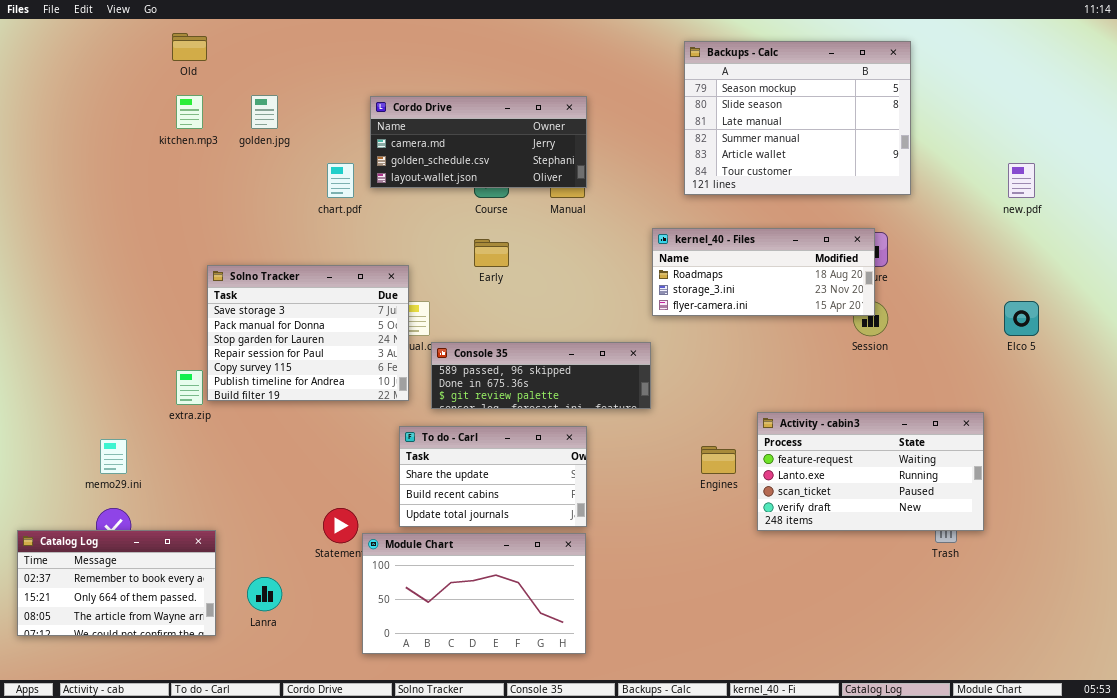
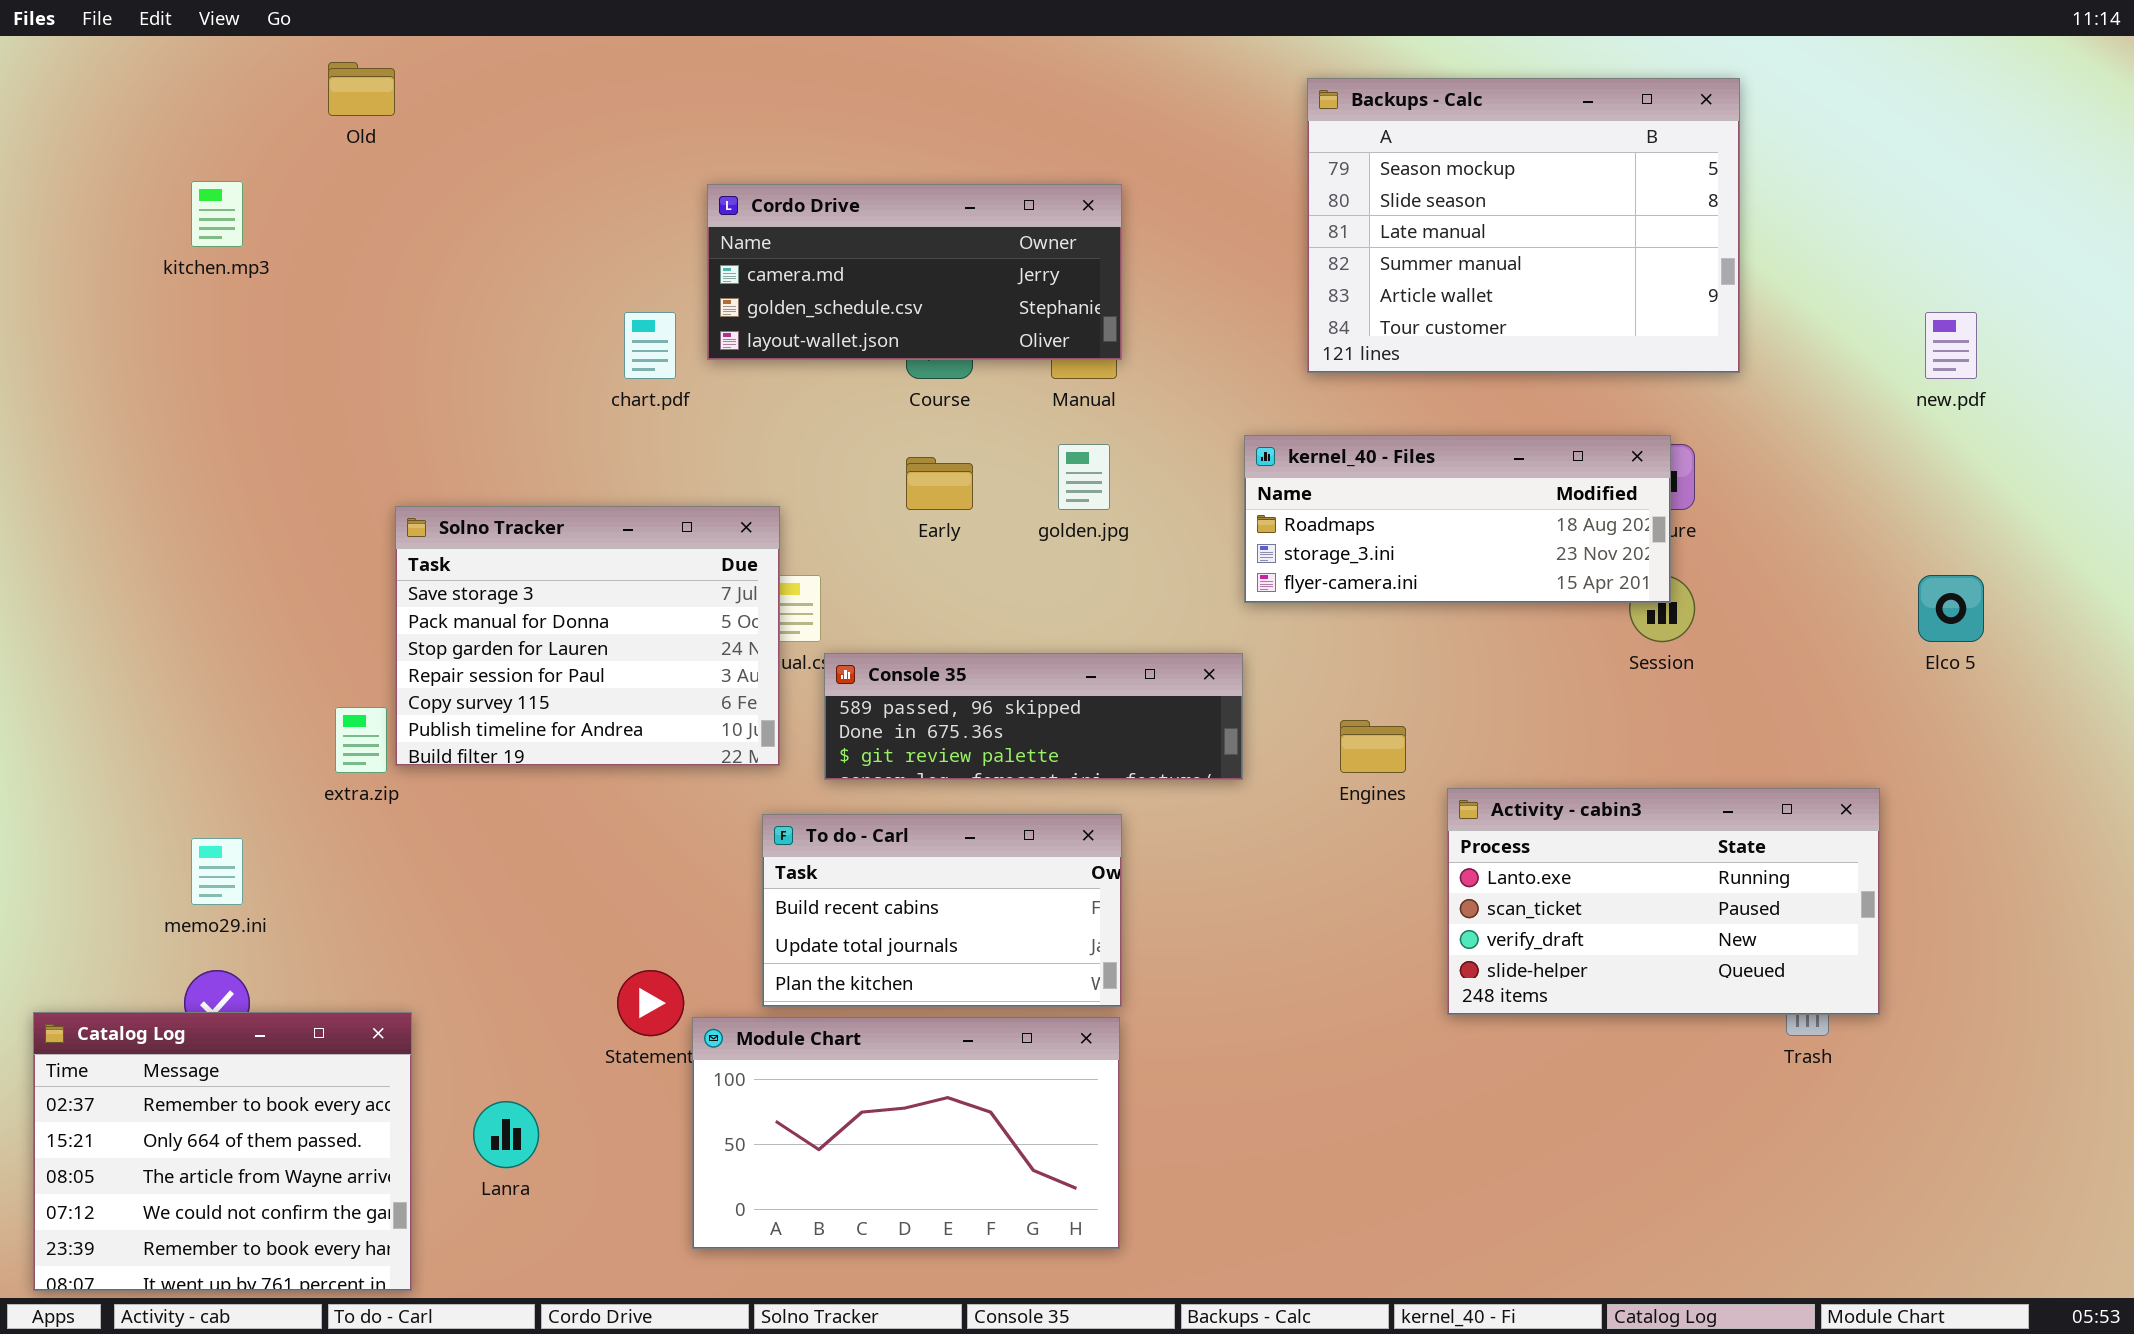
kitchen.mp3: [176,95,203,129] -> [191,181,243,247], moved
golden.jpg: [251,95,278,129] -> [1058,444,1110,510], moved
Activity - cabin3: [757,412,984,531] -> [1447,788,1880,1015], scrolled down 1 row
To do - Carl: [399,426,587,527] -> [762,814,1122,1007], scrolled down 1 row
Engines: [701,446,736,474] -> [1340,720,1406,773], moved
Catalog Log: [17,530,216,636] -> [33,1012,412,1291], resized

